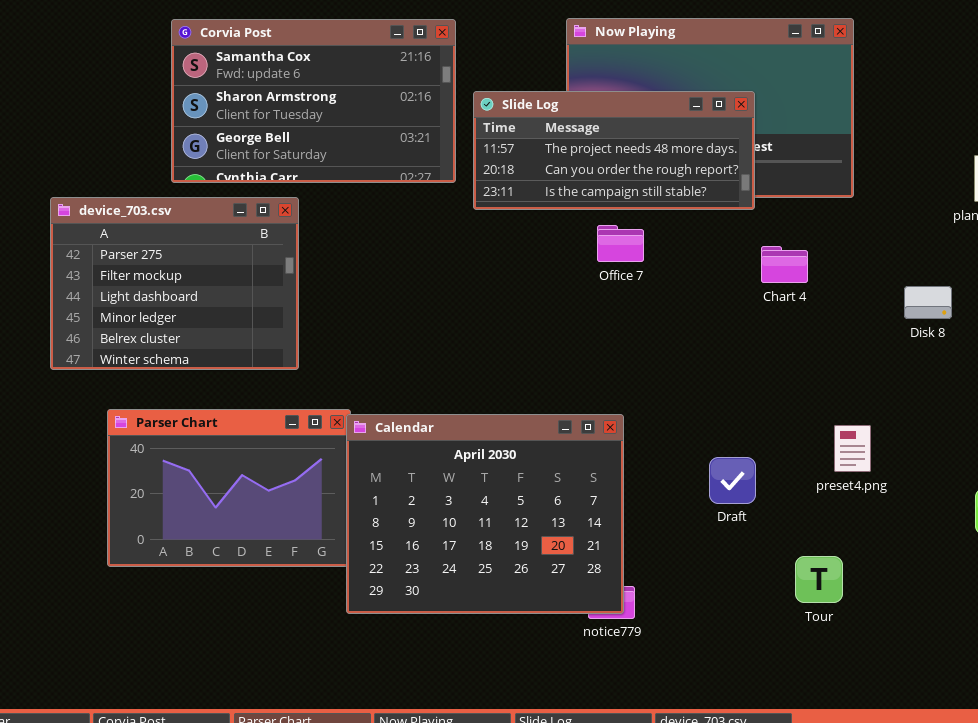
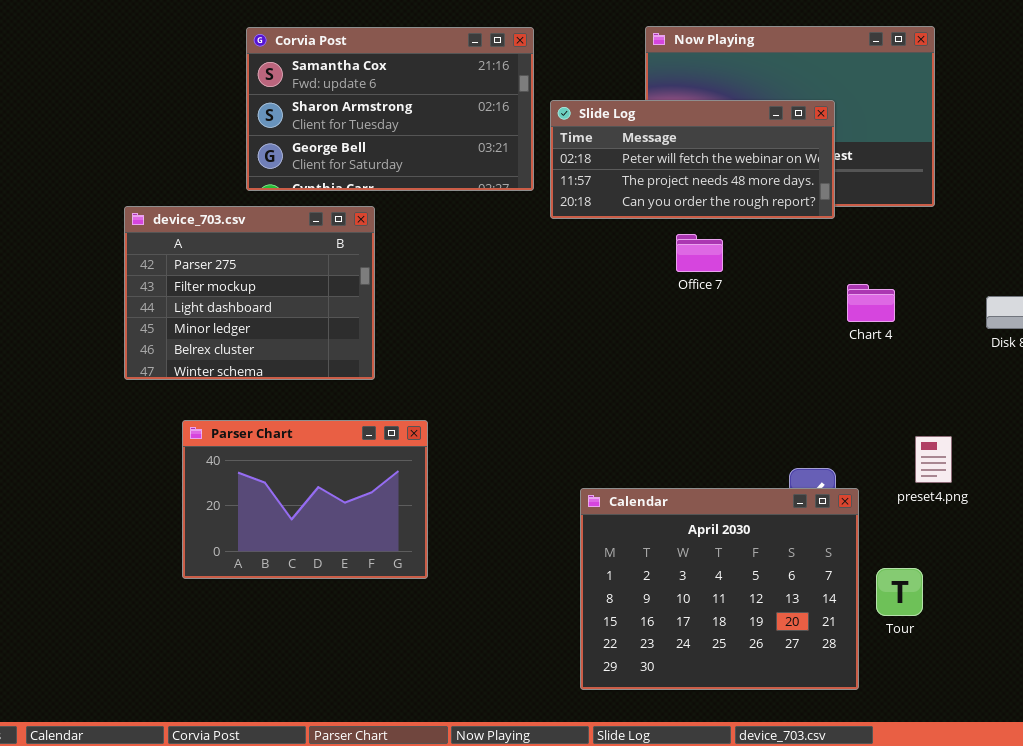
Slide Log: [473,91,755,210] -> [550,100,835,219], scrolled up 1 row
Chart 4: [761,246,808,283] -> [847,284,895,322], moved
Calendar: [346,414,624,614] -> [580,488,859,690], moved

